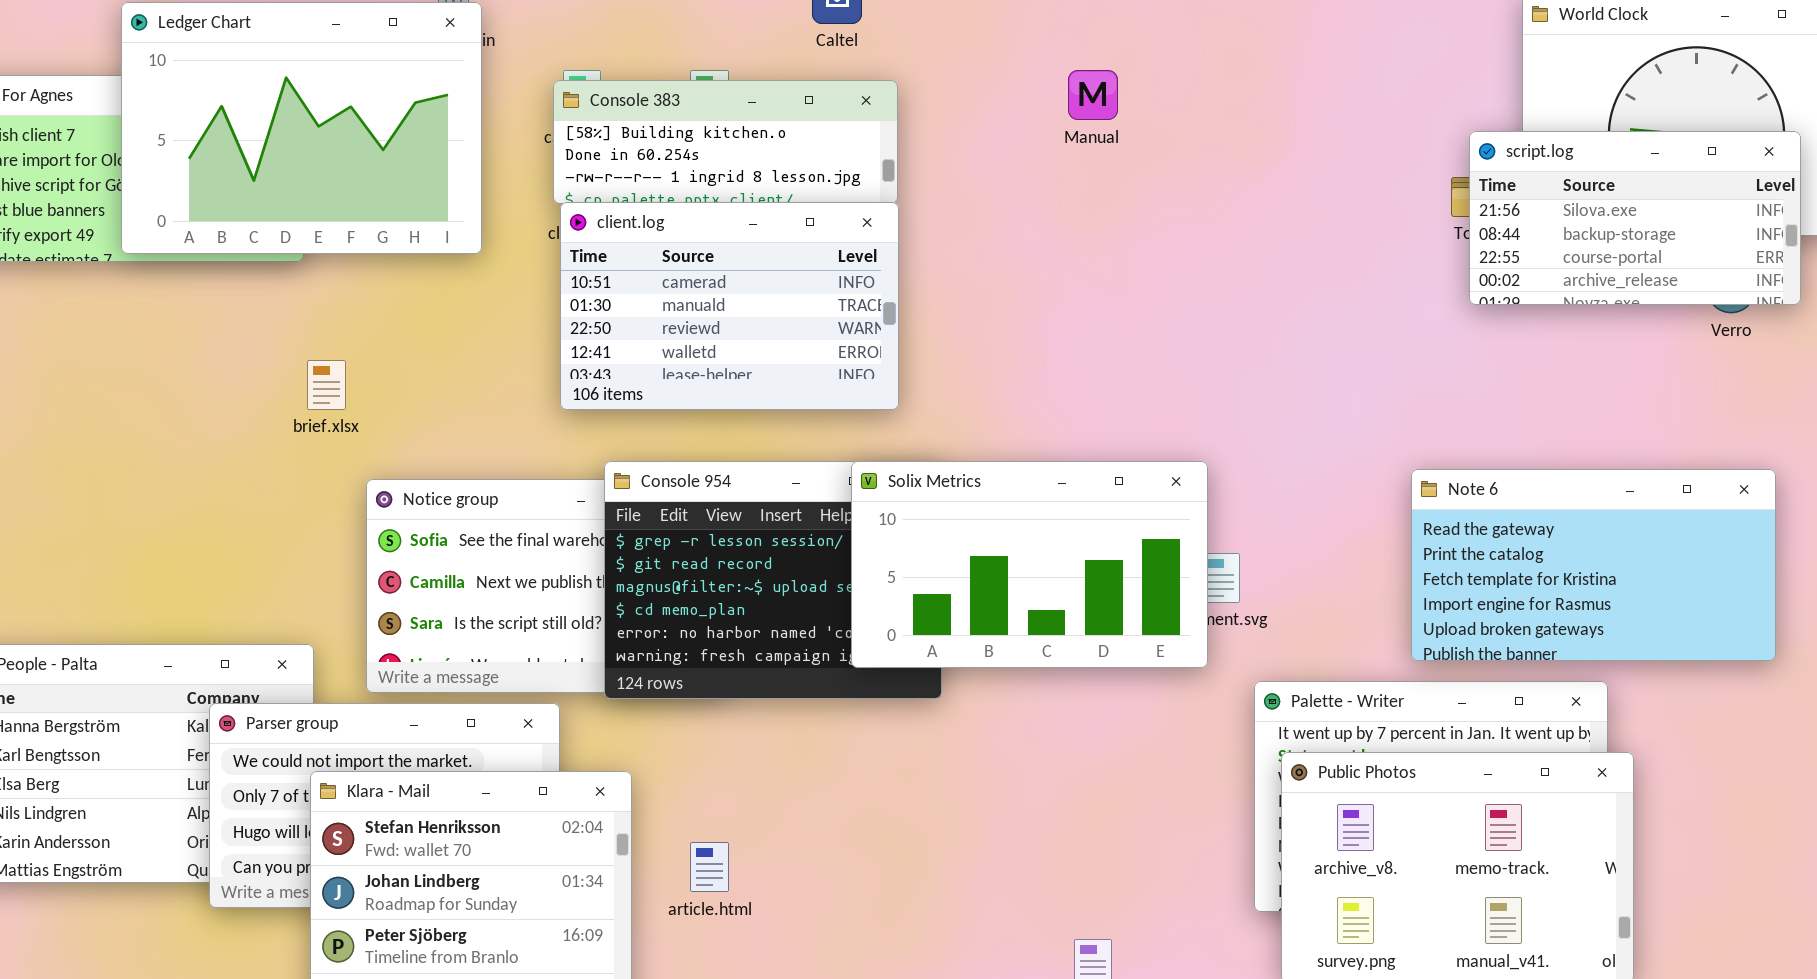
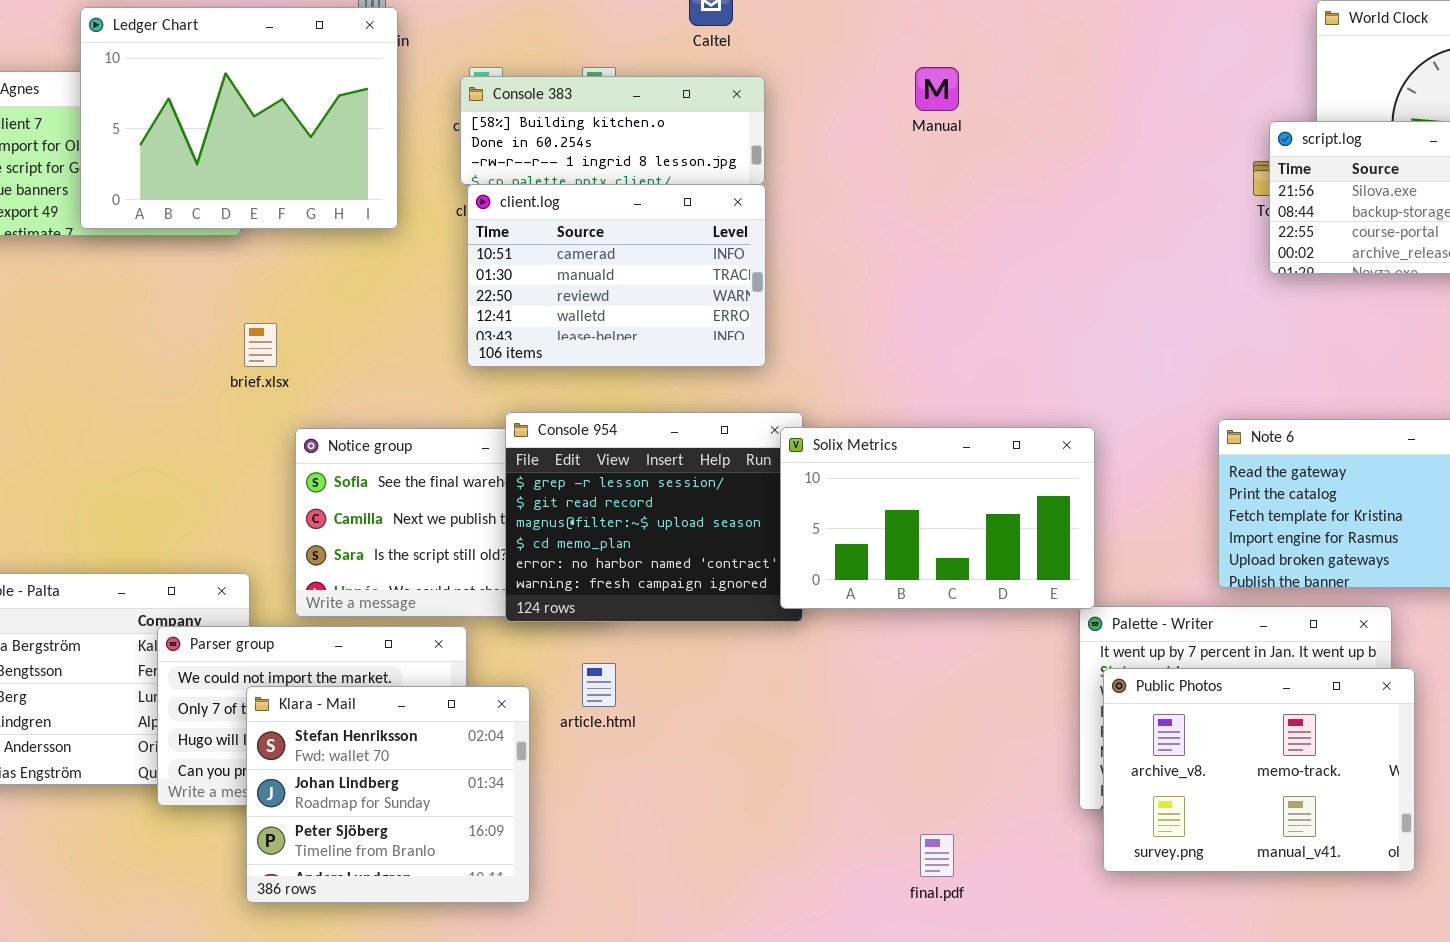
Solix Metrics: [851,461,1208,668] -> [780,427,1095,609], moved
article.html: [690,842,729,892] -> [582,663,616,707], moved

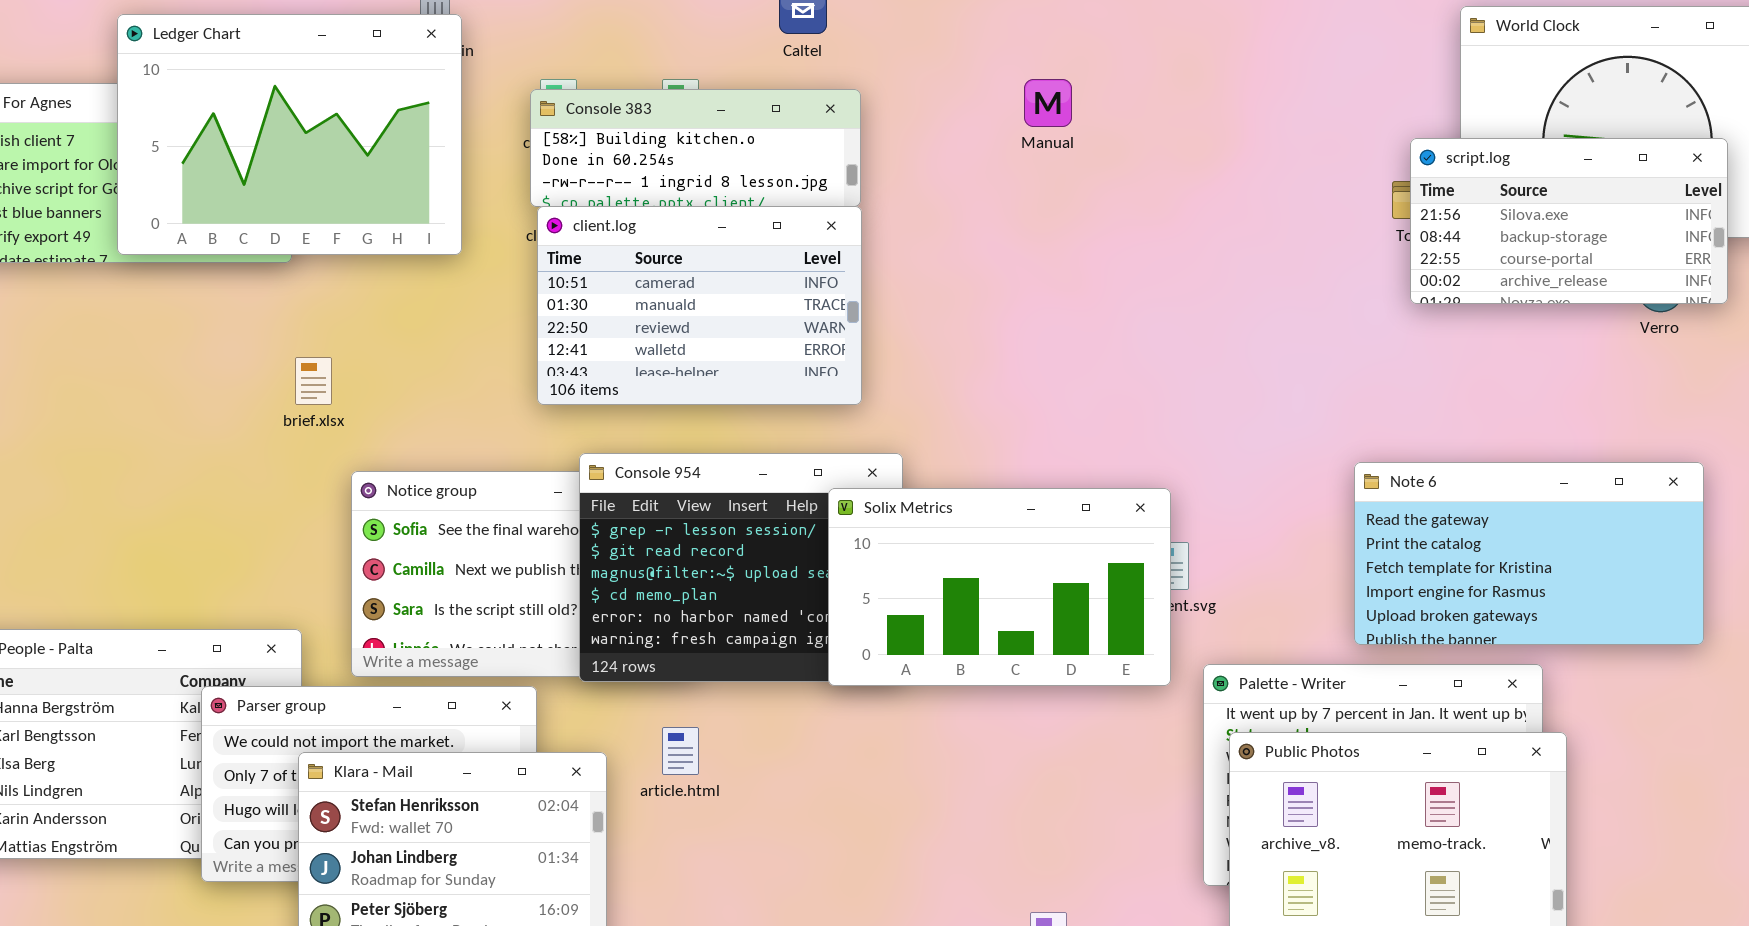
Solix Metrics: [780,427,1095,609] -> [828,488,1171,686], moved

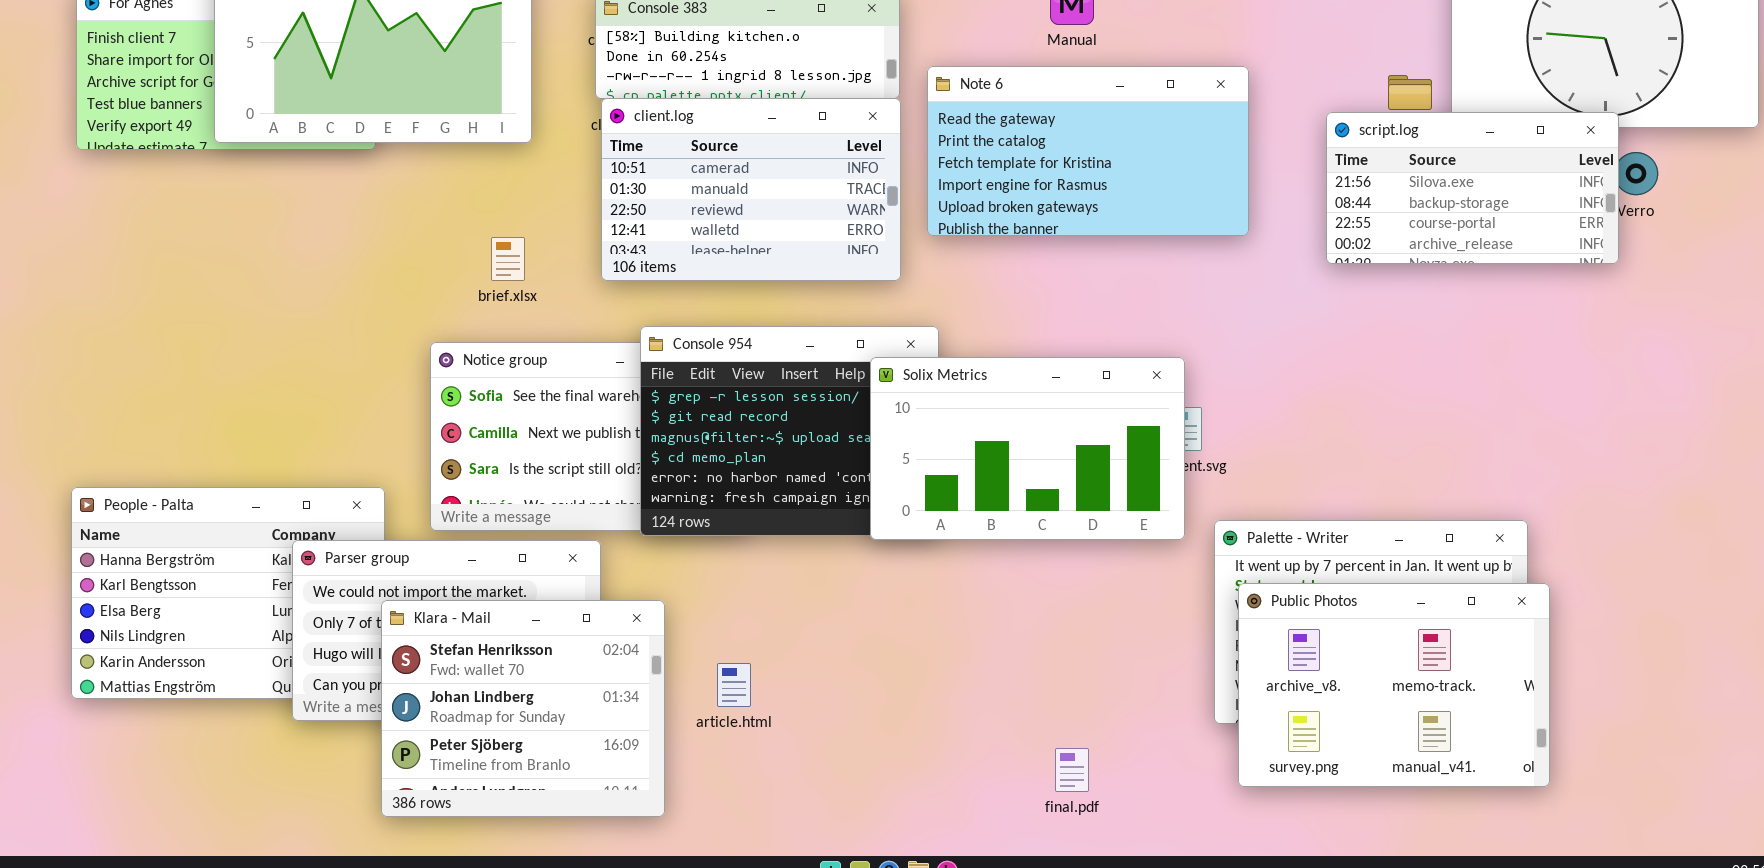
script.log: [1410,138,1728,304] -> [1326,112,1619,264], moved
brief.xlsx: [295,357,332,405] -> [491,237,525,281], moved
Note 6: [1354,462,1704,645] -> [927,66,1249,236], moved
article.html: [662,727,699,775] -> [717,663,751,707], moved

